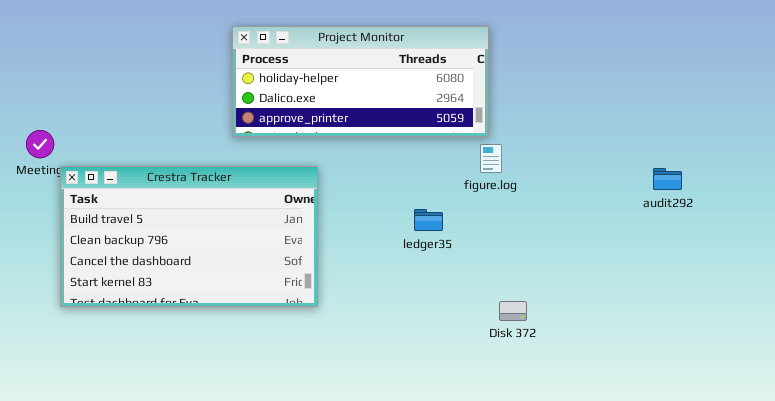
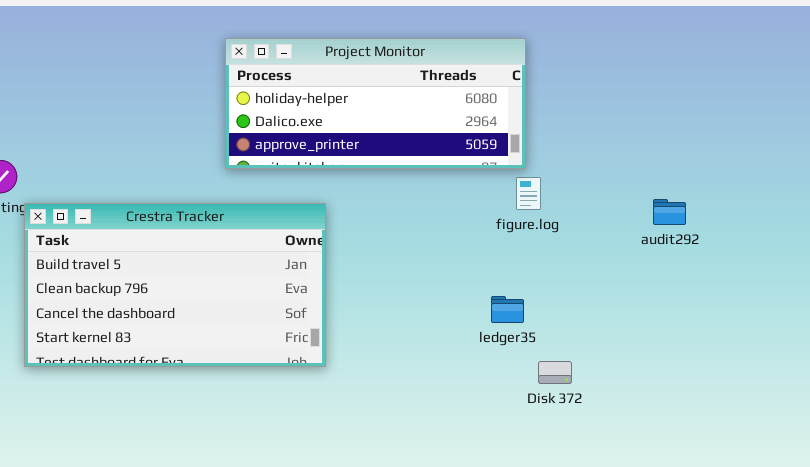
audit292: [653,168,682,190] -> [653,199,686,225], moved
ledger35: [414,209,443,231] -> [491,296,524,323], moved

